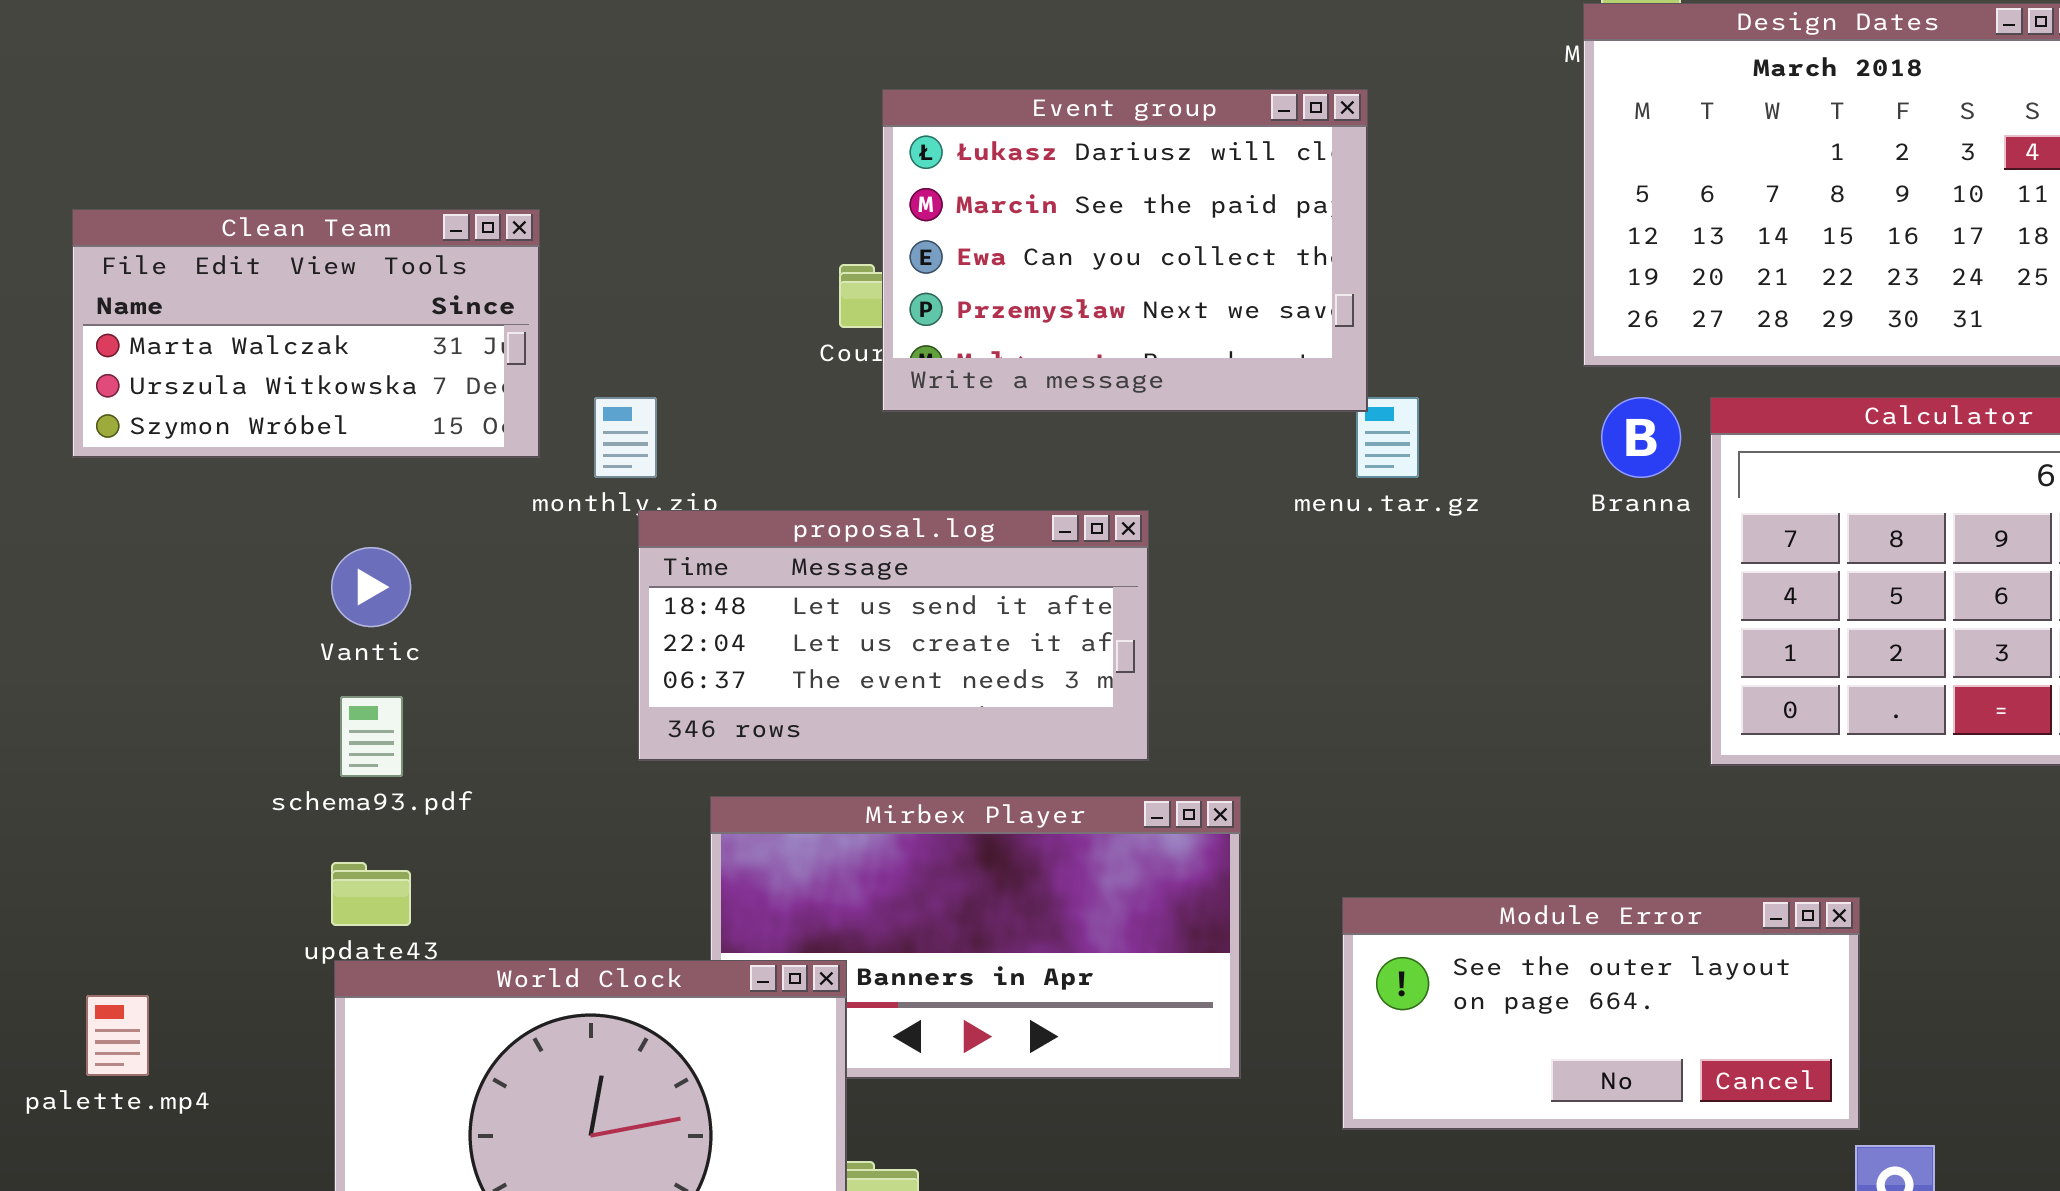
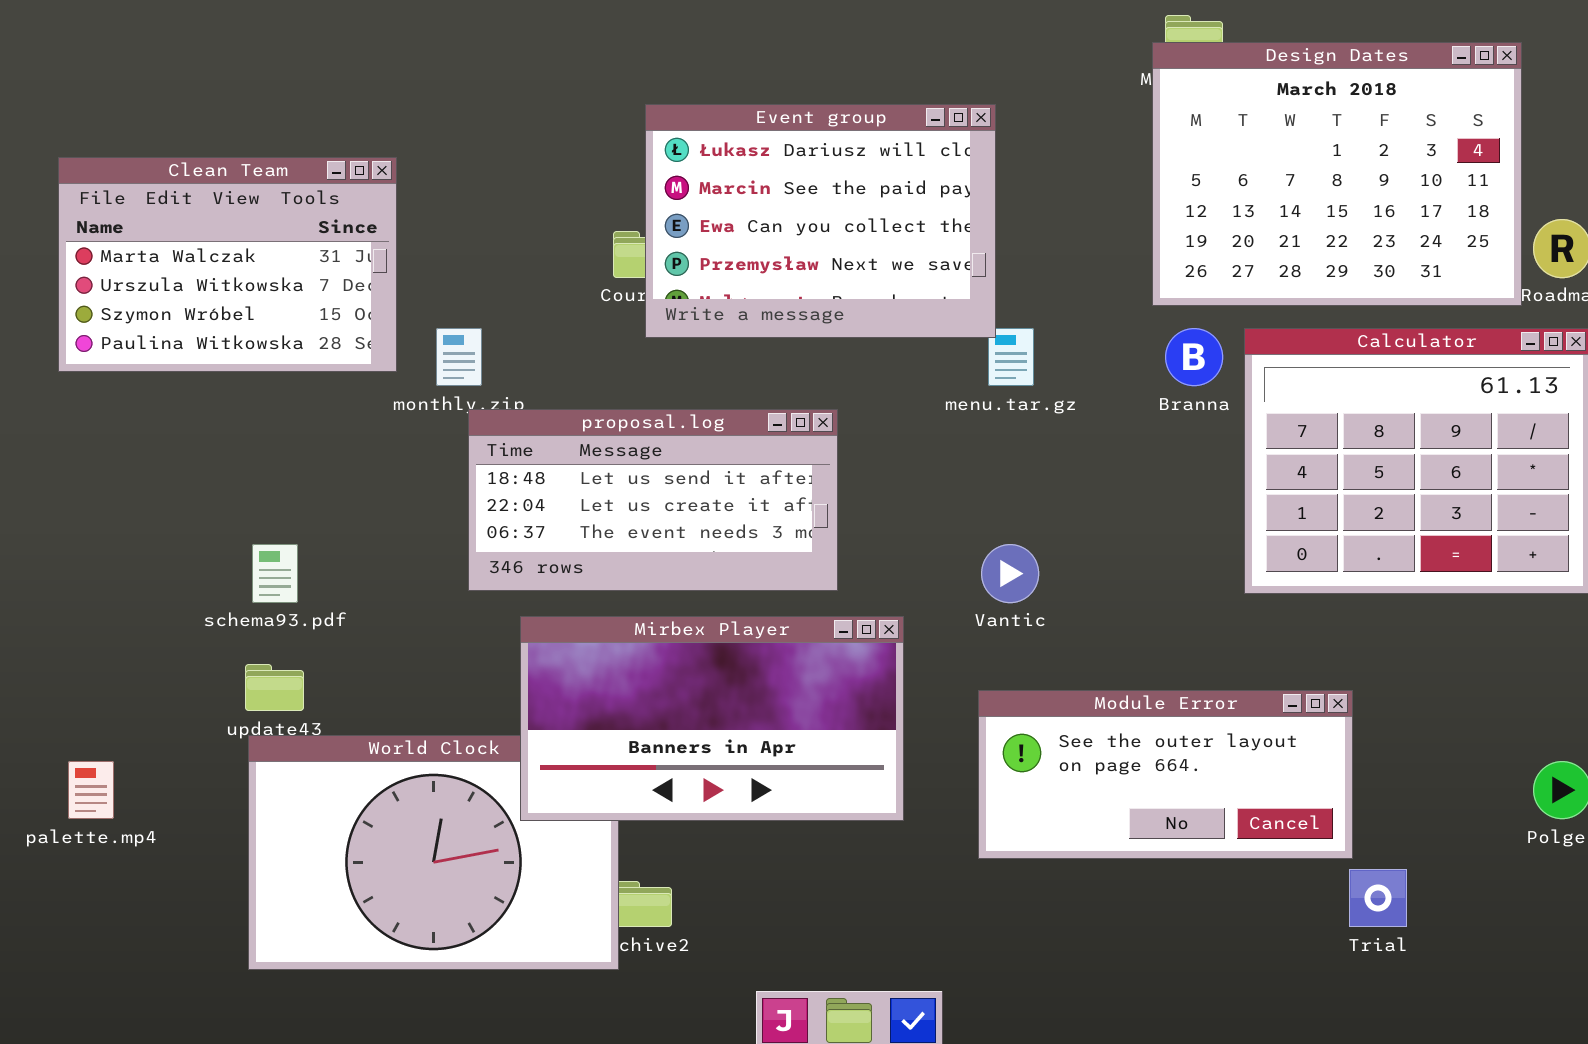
Clean Team: [72,209,540,458] -> [58,157,397,372], resized
Vantic: [331,547,411,627] -> [981,544,1039,603], moved
Mirbex Player: [710,796,1241,1079] -> [520,616,904,821], raised

